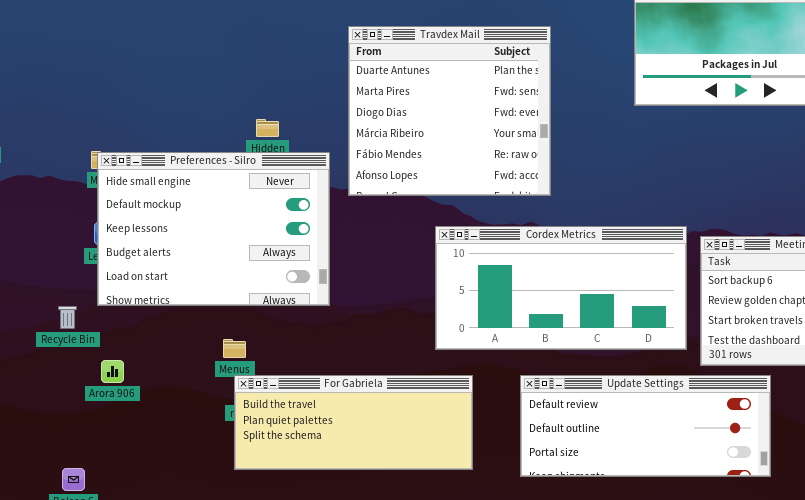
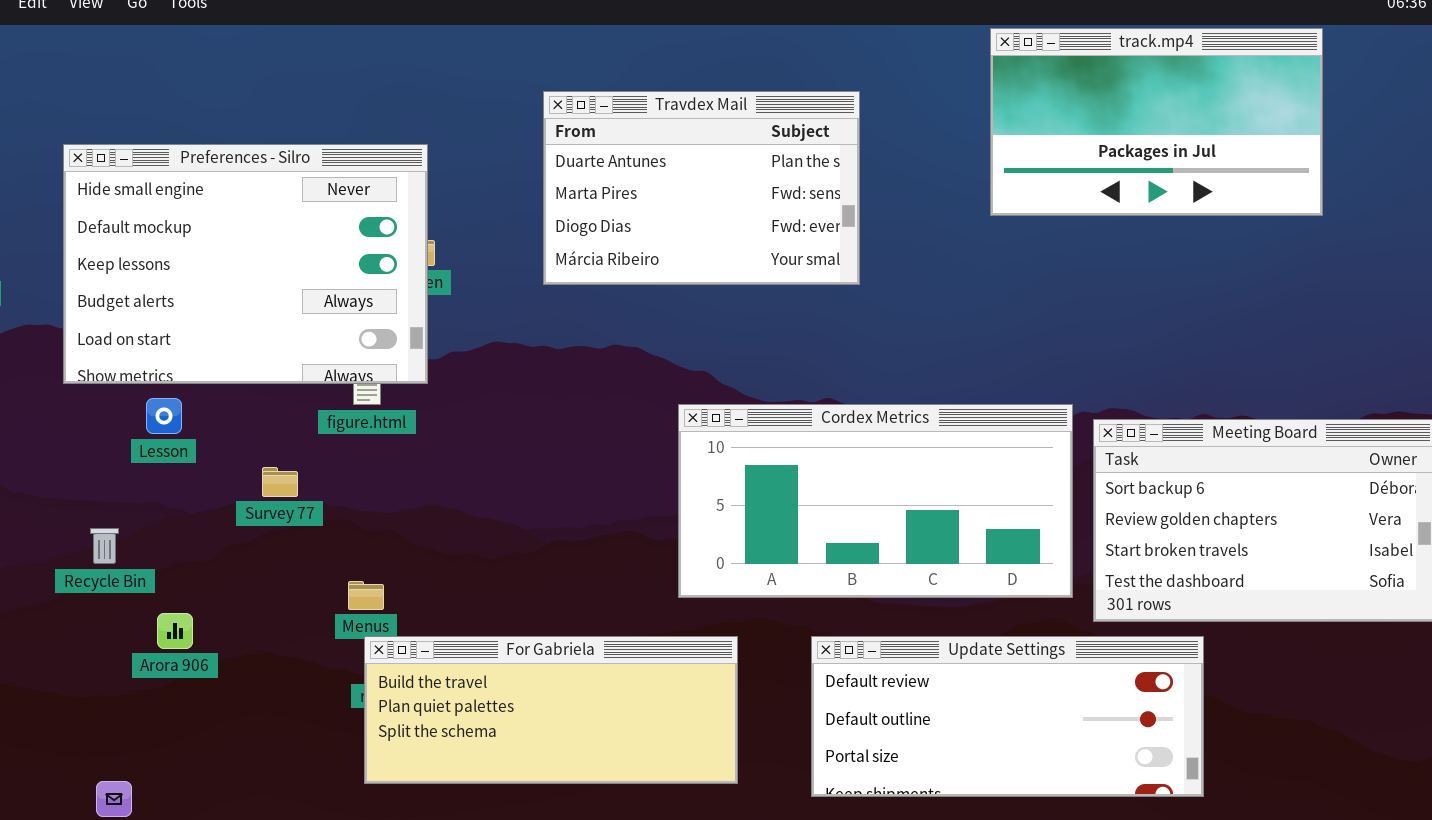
Travdex Mail: [348,26,551,196] -> [543,91,860,285], resized
Preferences - Silro: [97,152,330,306] -> [63,144,428,384], moved

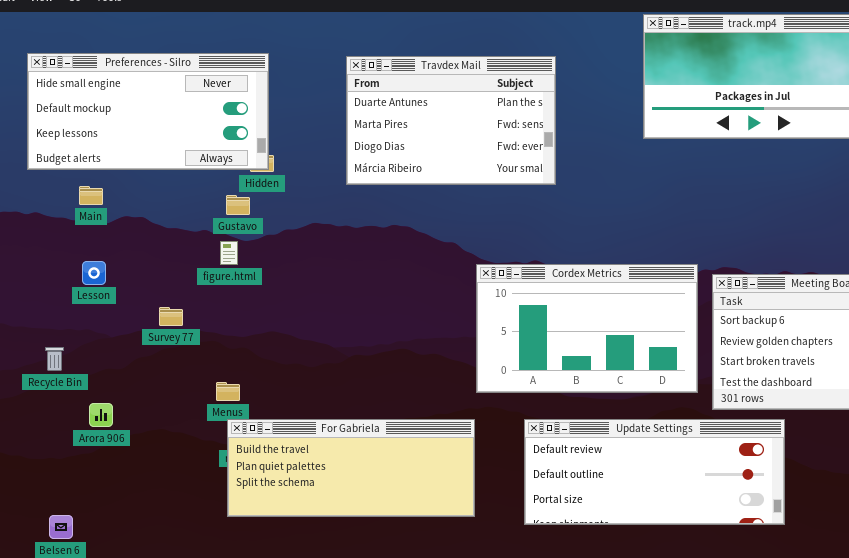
Preferences - Silro: [63,144,428,384] -> [27,53,269,170], moved, resized
Cordex Metrics: [678,404,1073,598] -> [476,264,698,393], resized

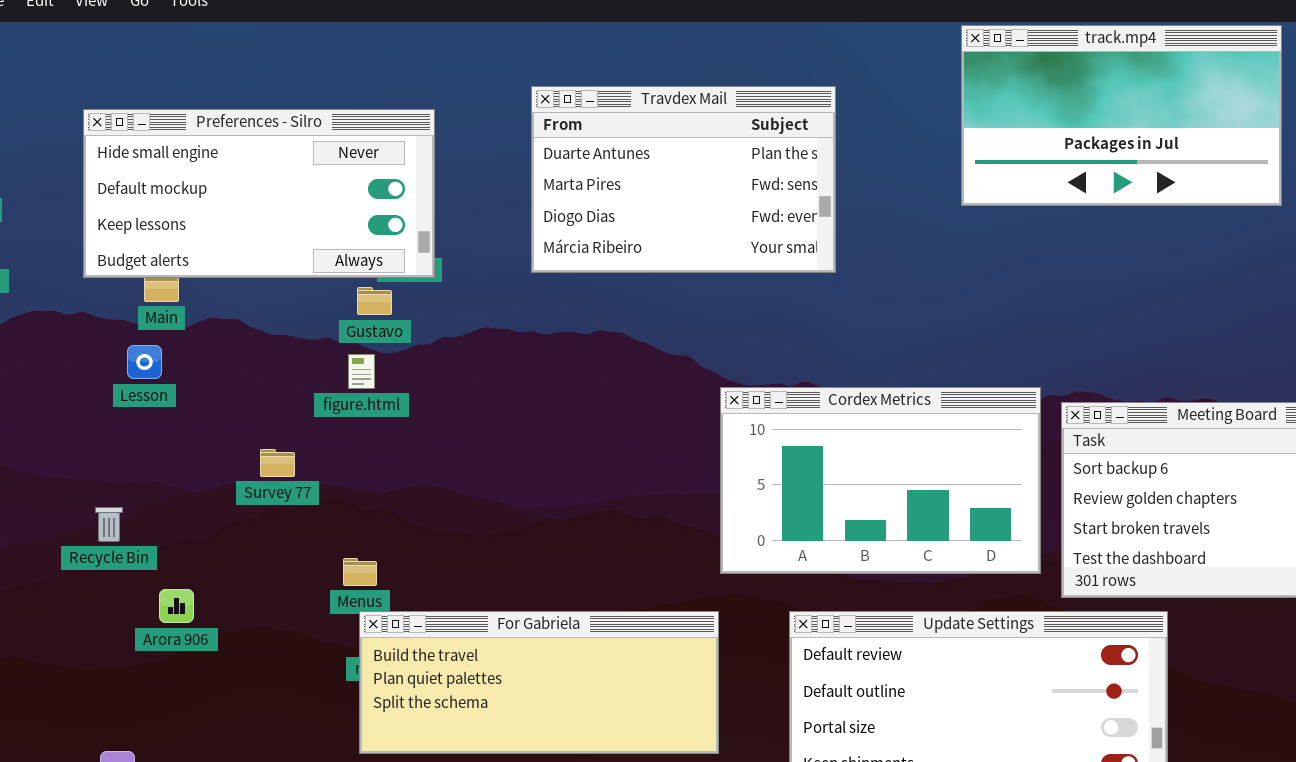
Preferences - Silro: [27,53,269,170] -> [83,109,435,278], moved
Lesson: [82,261,106,285] -> [127,345,162,379], moved

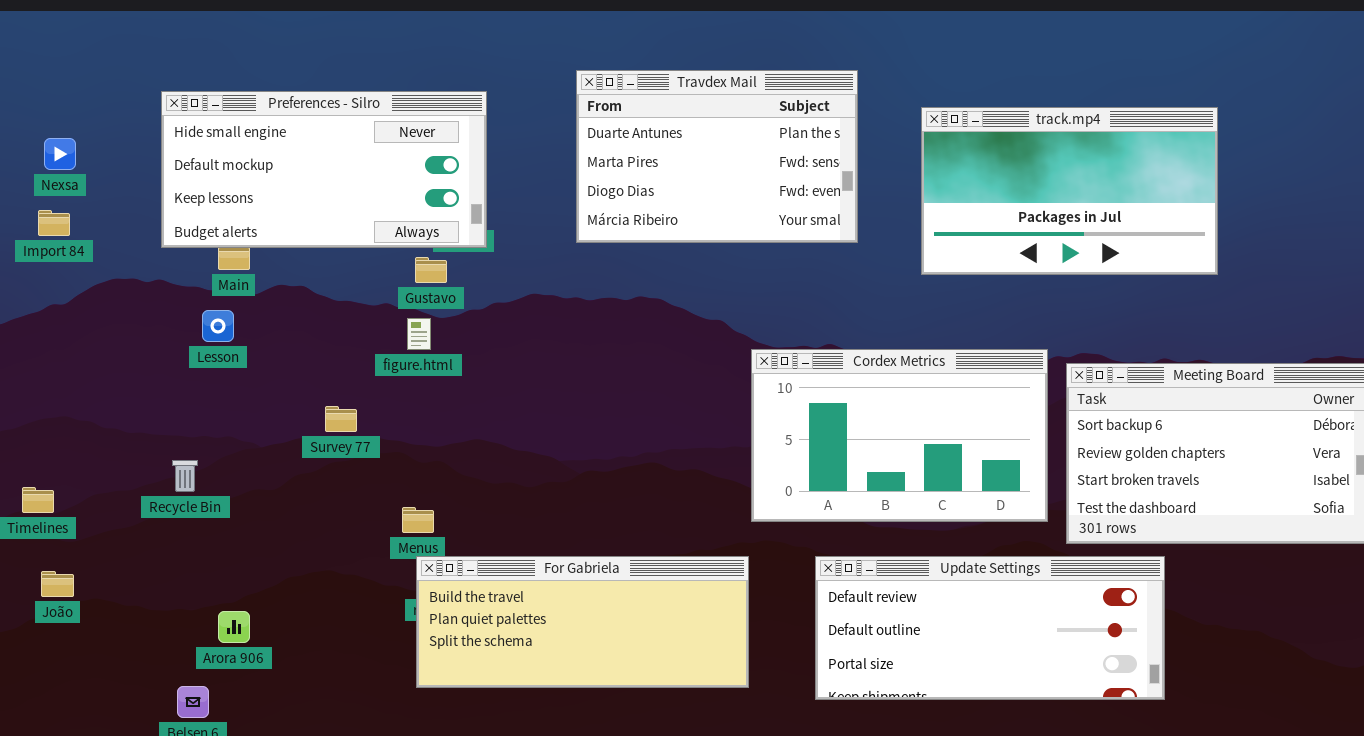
track.mp4: [961,25,1282,206] -> [921,107,1218,275], moved
Arora 906: [159,589,194,623] -> [218,611,250,643], moved

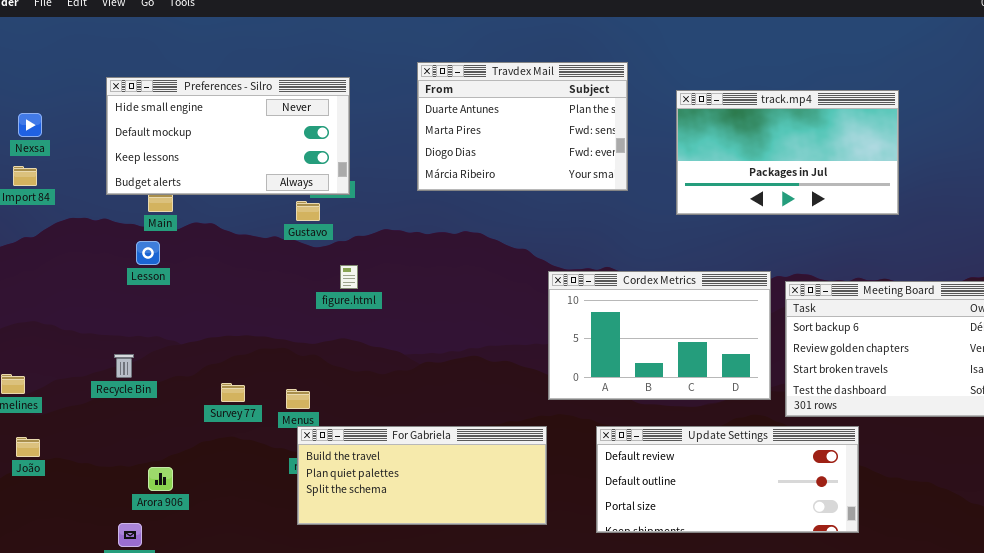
figure.html: [407,318,431,350] -> [340,265,358,289], moved
Survey 77: [325,406,357,432] -> [221,383,245,402], moved

